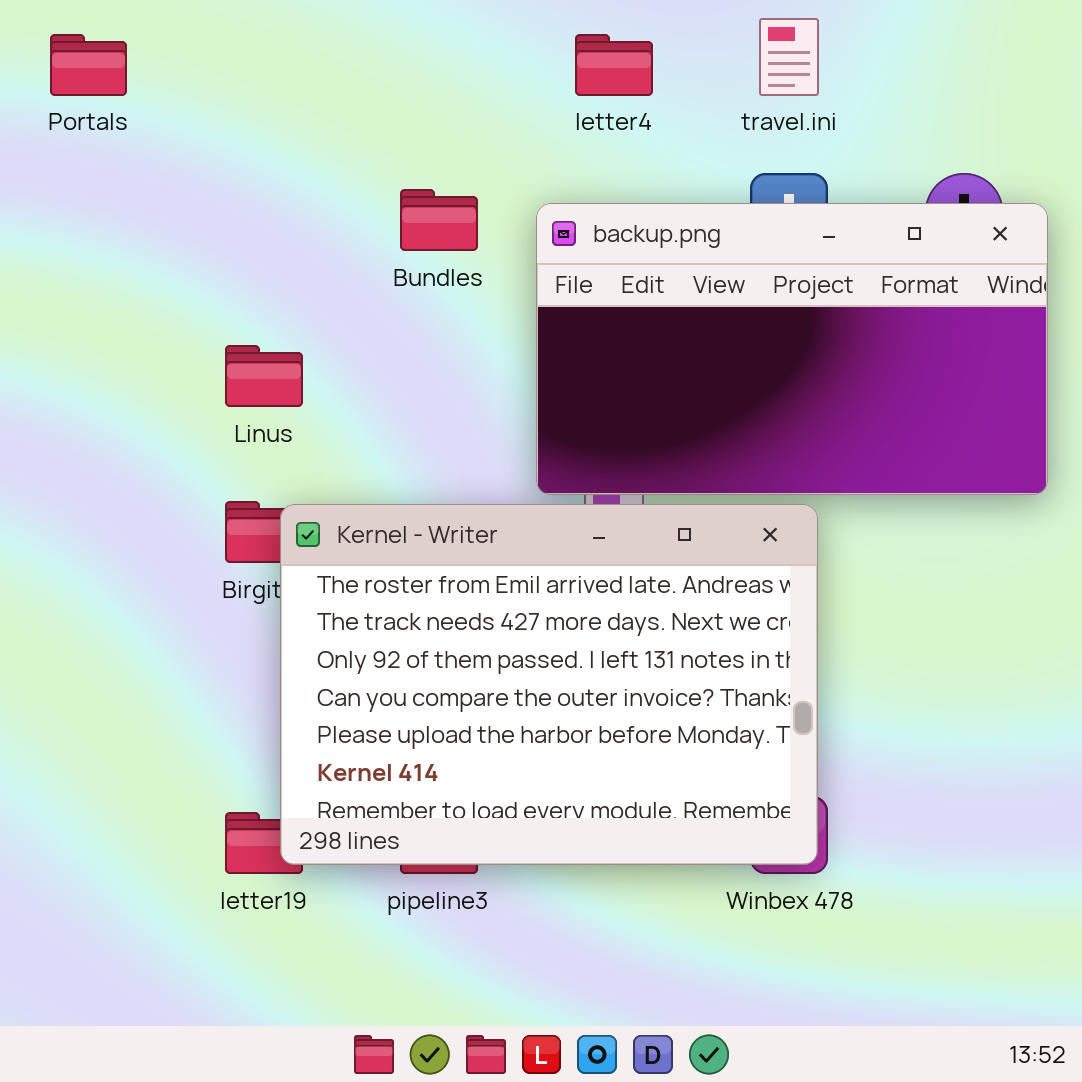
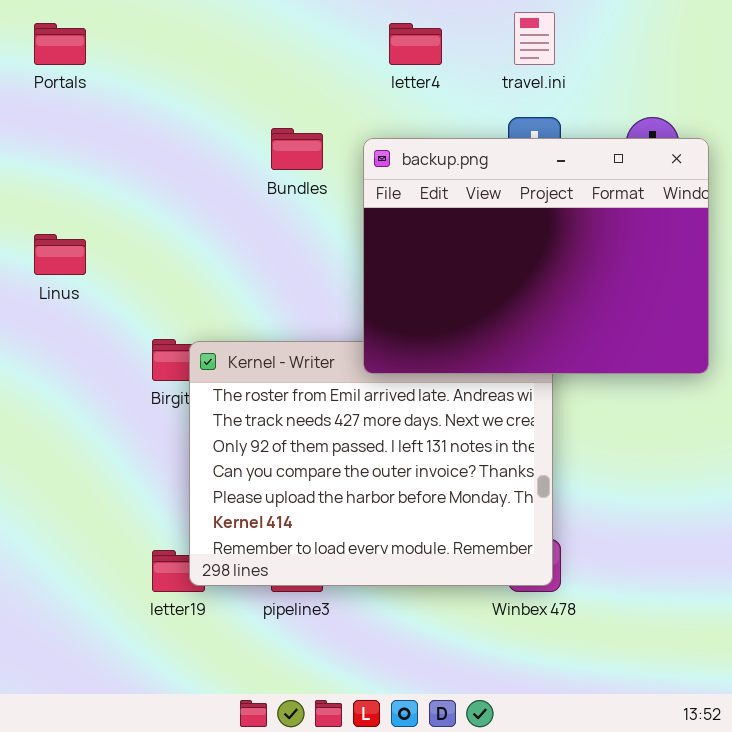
backup.png: [536,203,1048,495] -> [363,138,709,374], resized
Linus: [225,345,303,407] -> [34,234,86,275], moved

